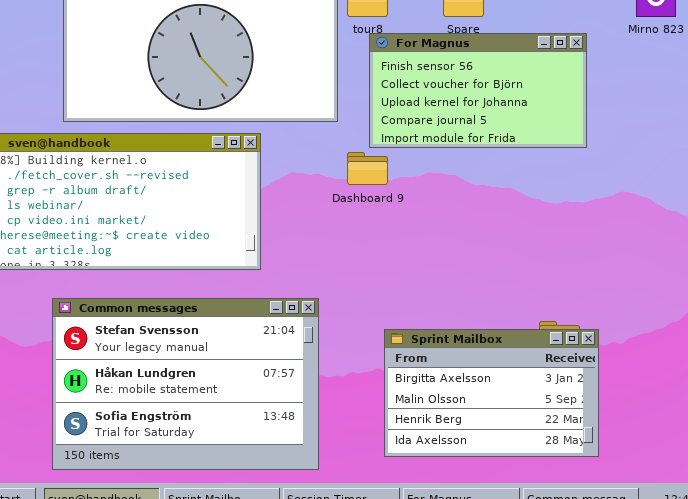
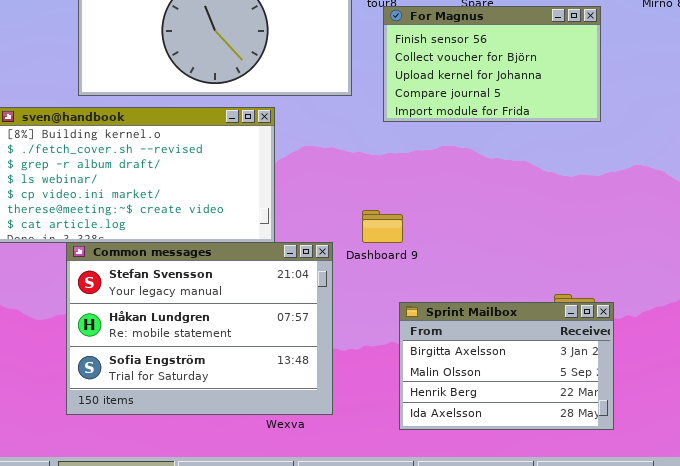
Dashboard 9: [347,152,388,185] -> [362,210,403,243], moved
Common messages: [52,298,319,470] -> [66,242,333,415], moved

